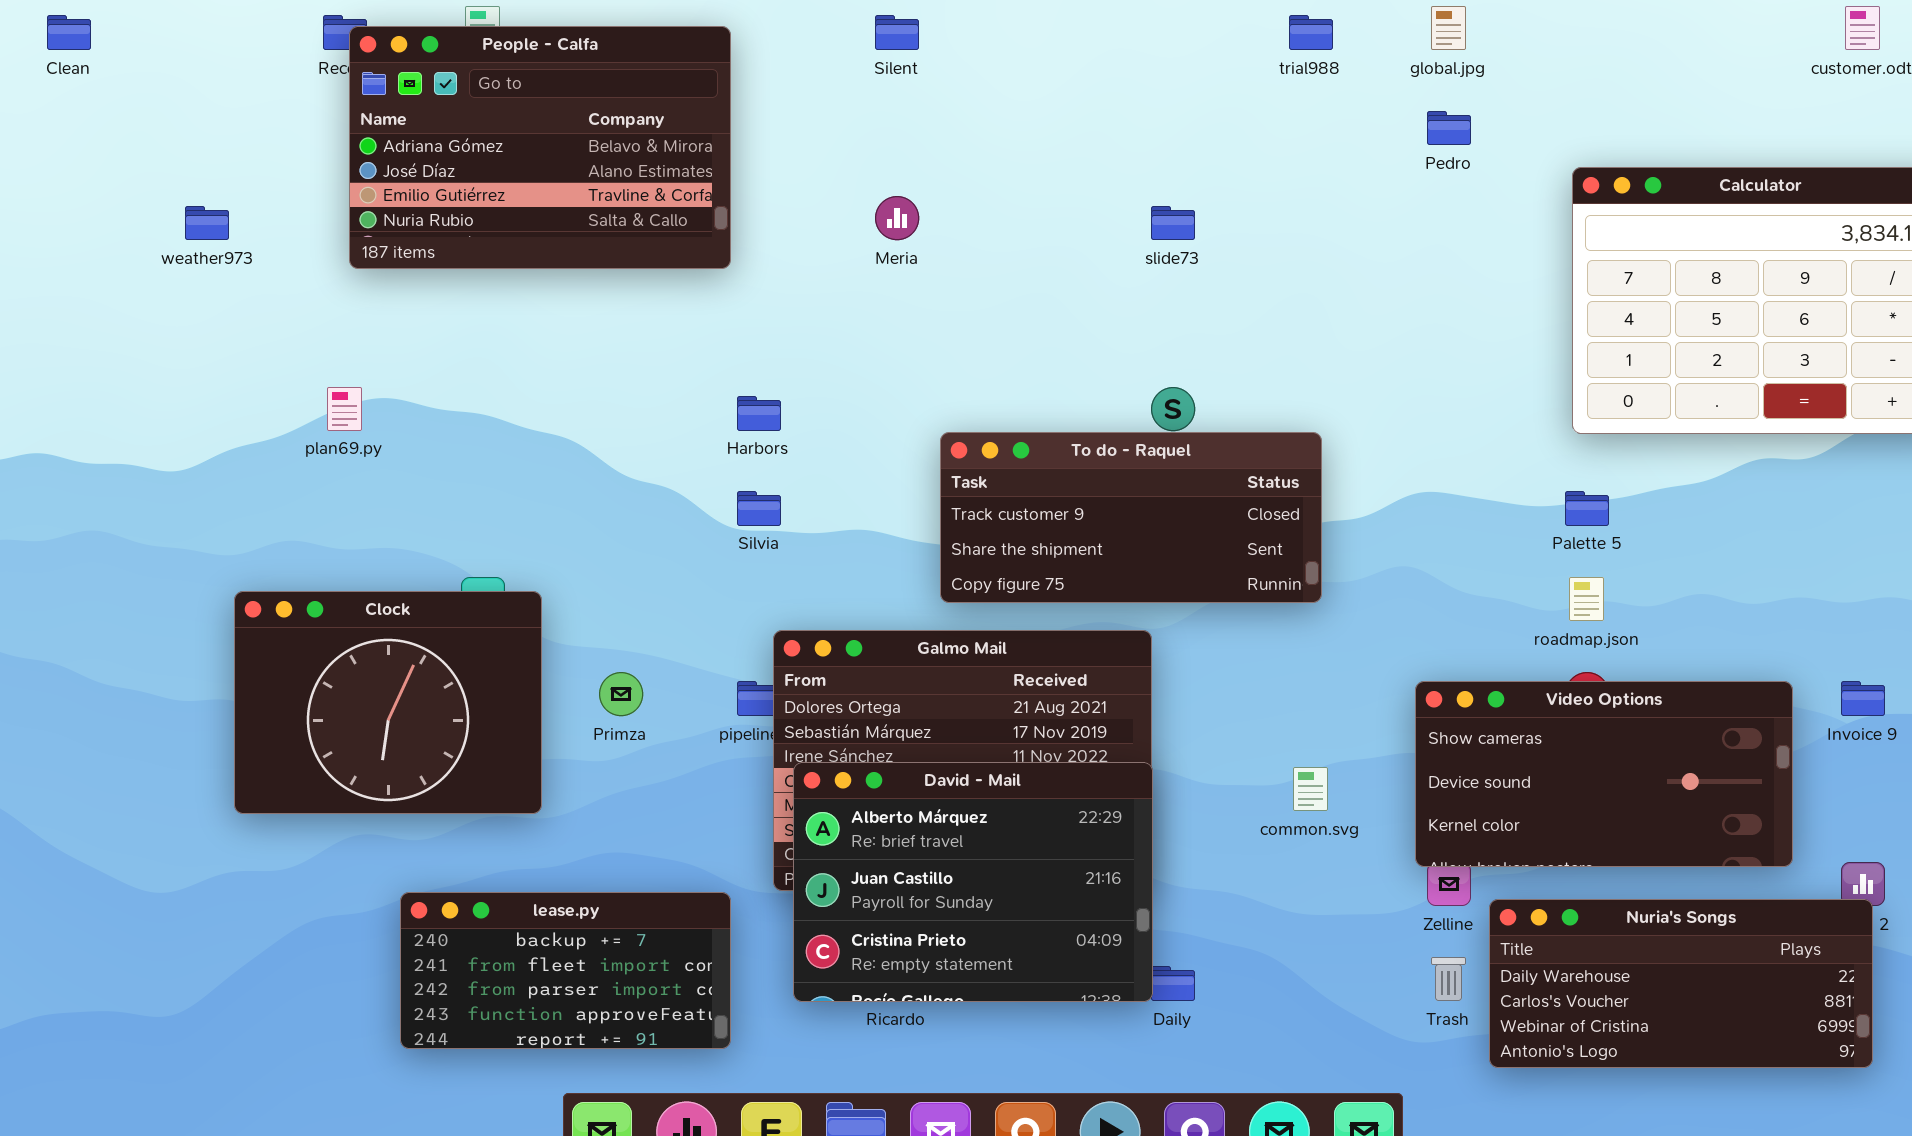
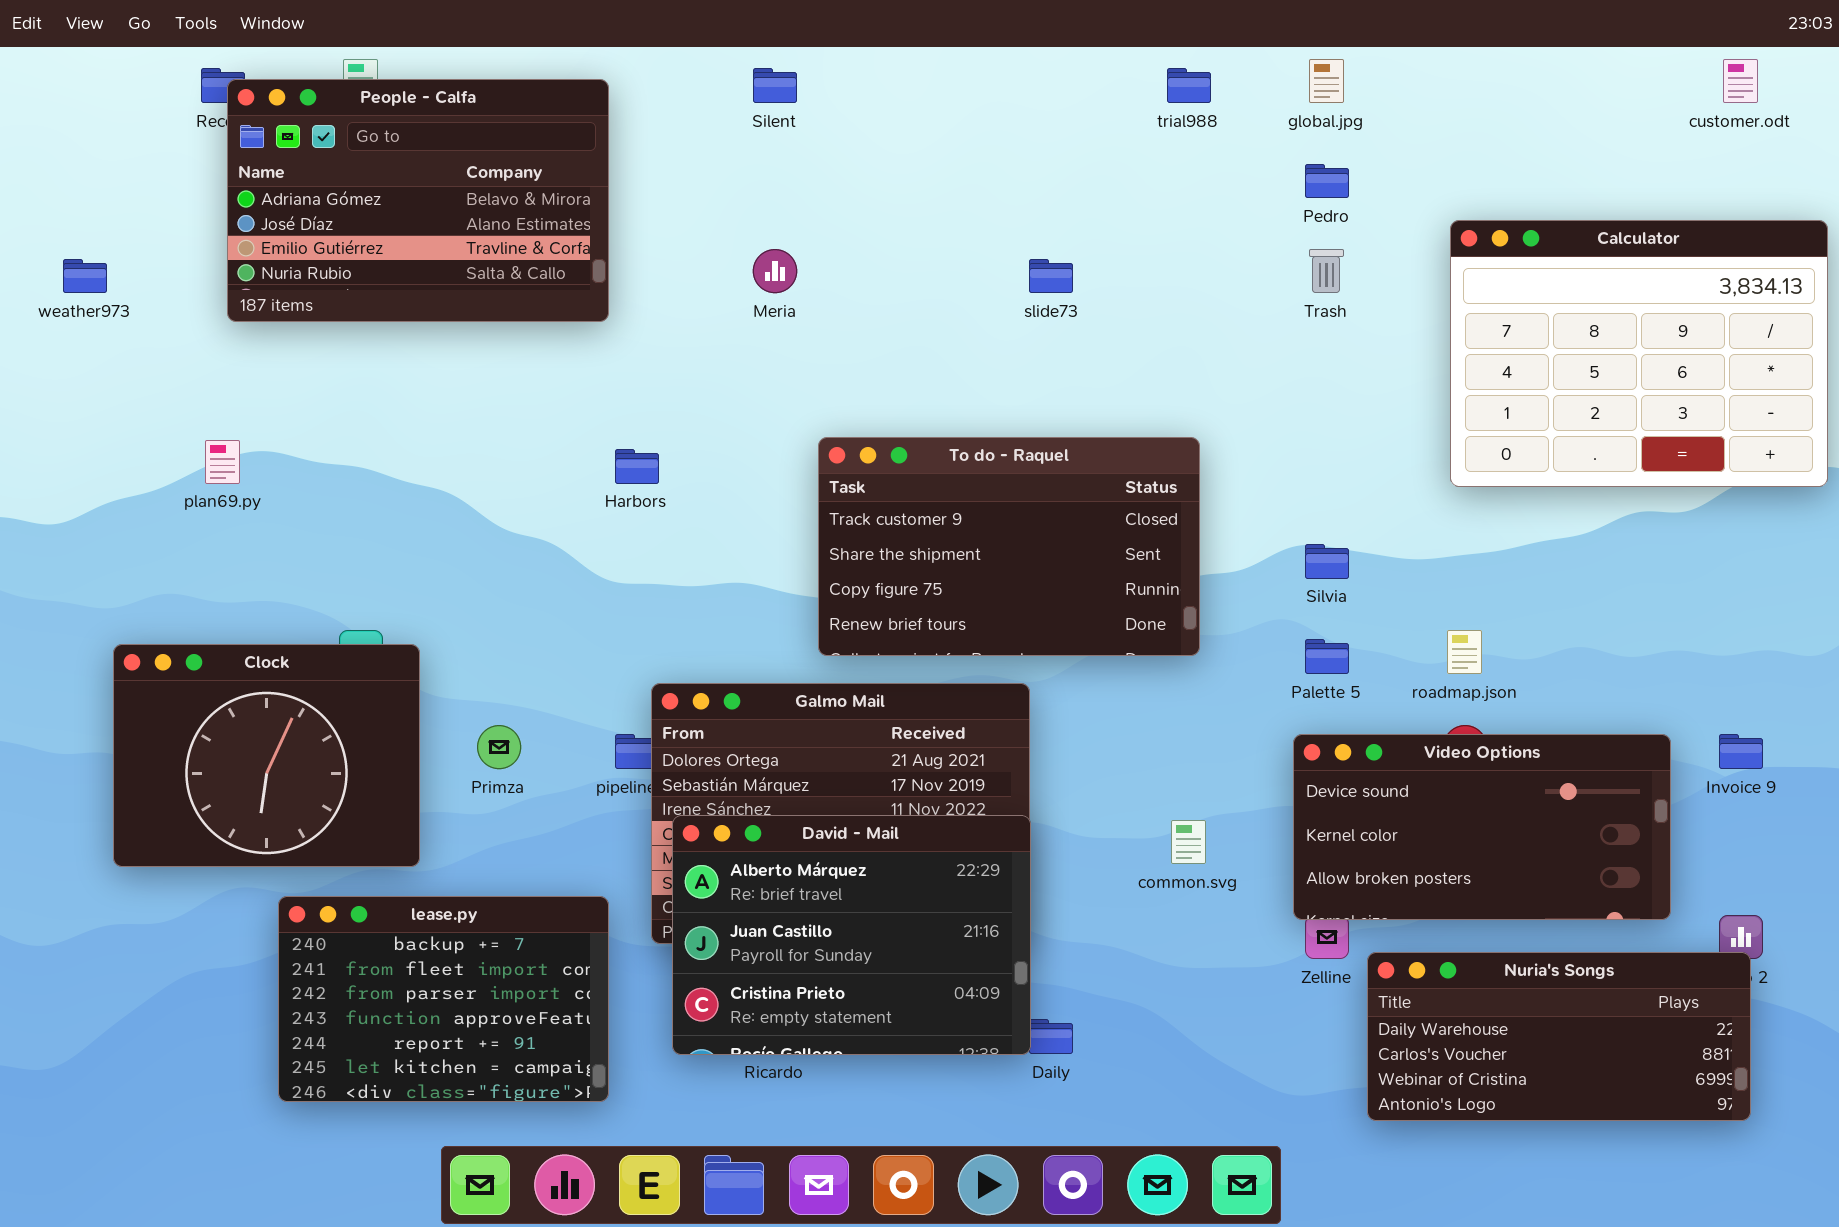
To do - Raquel: [940,432,1322,603] -> [818,437,1200,656], resized
Silvia: [737,491,781,526] -> [1305,544,1349,579], moved
Palette 5: [1565,491,1609,526] -> [1305,639,1349,674], moved
Video Options: [1415,681,1793,867] -> [1293,734,1671,920], scrolled down 1 row
lease.py: [400,892,731,1049] -> [278,896,609,1102], resized
Trash: [1431,957,1466,1001] -> [1309,249,1344,293], moved

